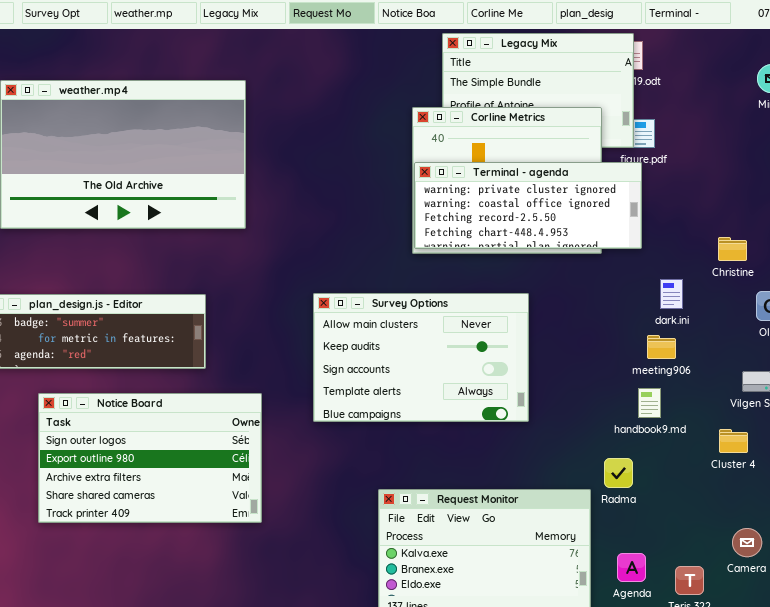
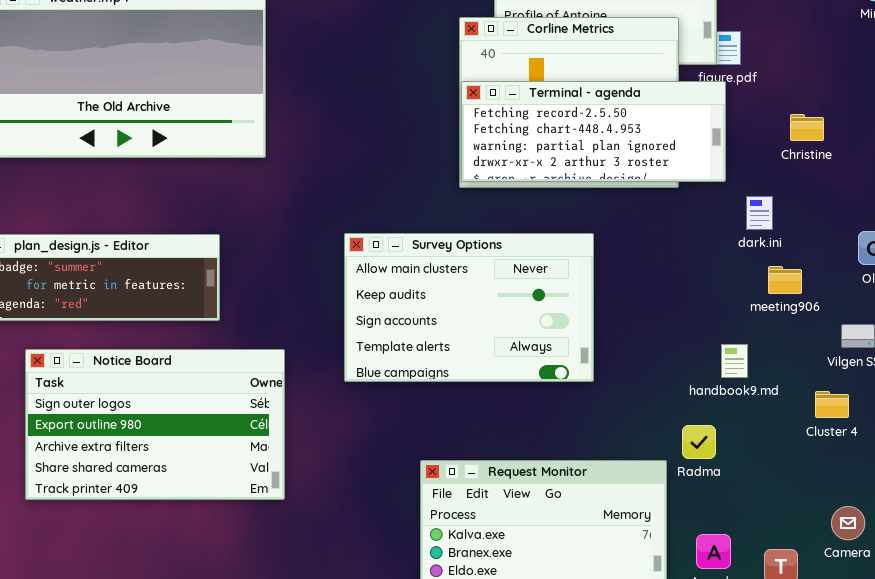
Terminal - agenda: [414,162,642,249] -> [461,81,726,182], scrolled down 2 rows
Christine: [718,237,747,261] -> [790,114,824,141], moved
dark.ini: [660,279,683,309] -> [746,196,773,230], moved
meeting906: [647,335,676,359] -> [768,266,802,294], moved

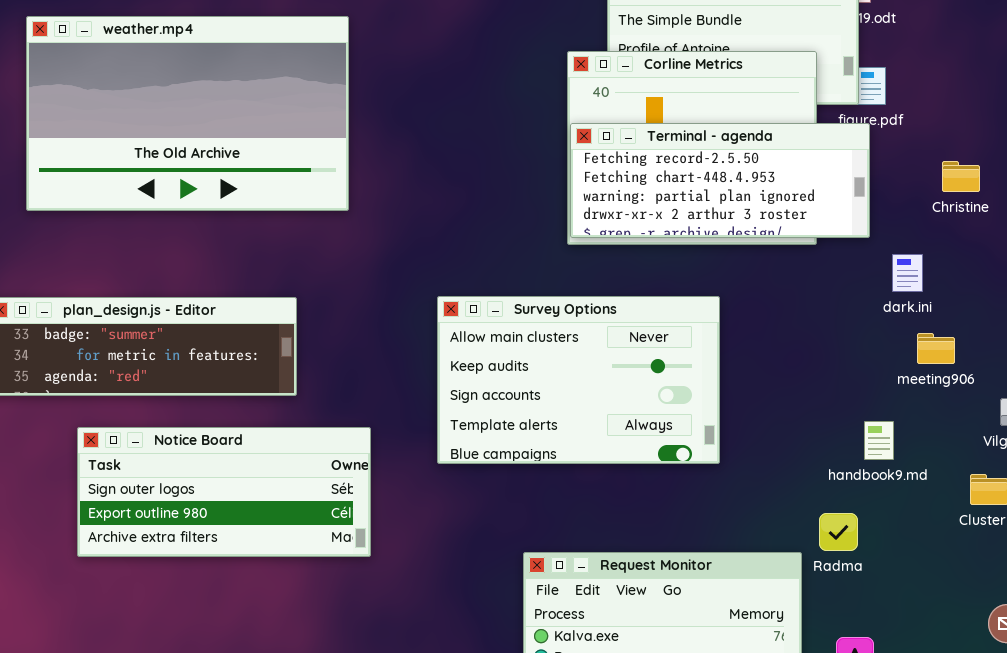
Notice Board: [25,349,285,500] -> [77,427,371,557], resized

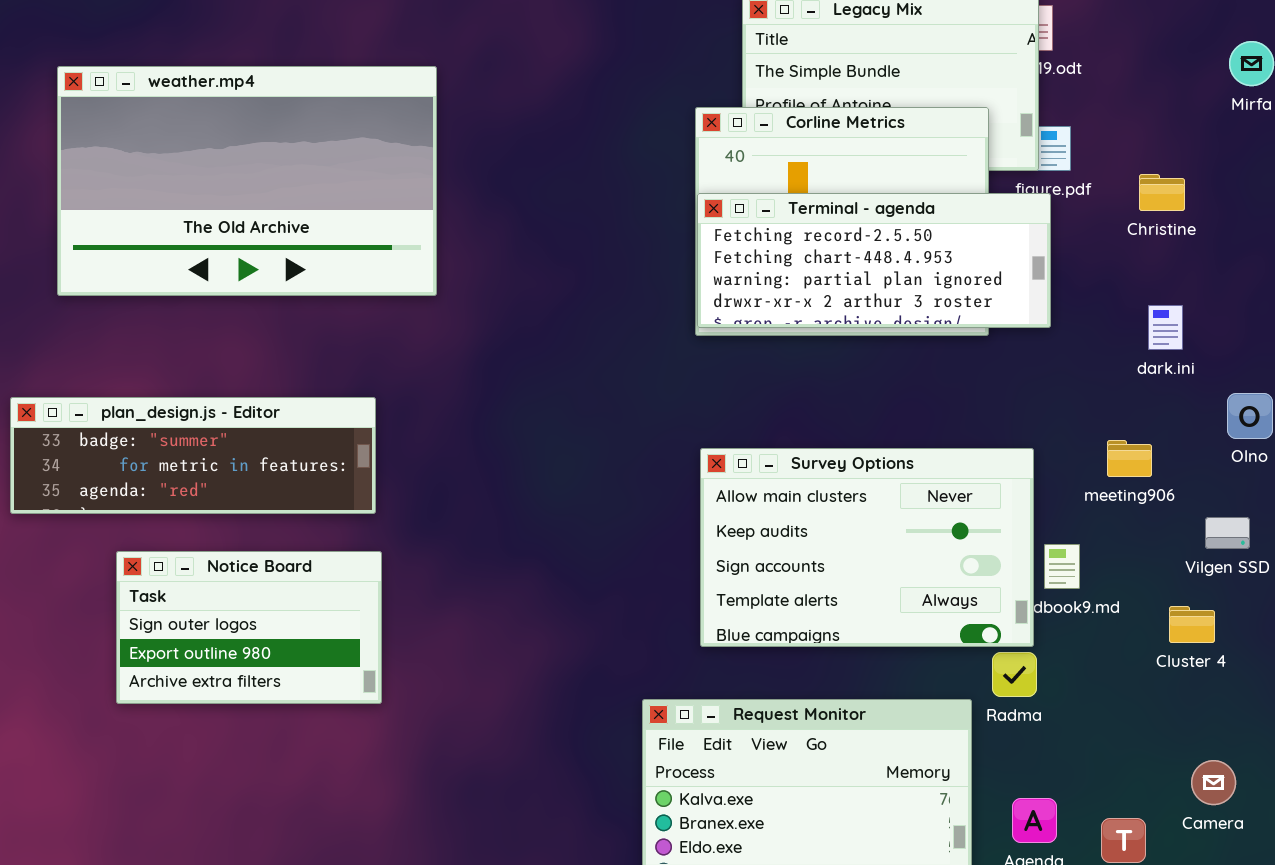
Christine: [942,161,980,192] -> [1139,174,1185,211], moved
dark.ini: [892,254,923,292] -> [1148,305,1183,350], moved
Survey Options: [437,296,720,464] -> [700,448,1034,647], moved
Notice Board: [77,427,371,557] -> [116,551,382,704], resized

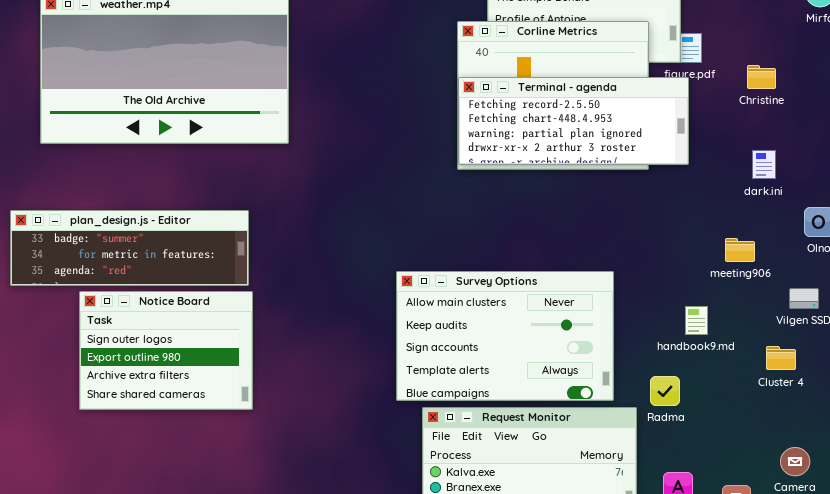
Survey Options: [700,448,1034,647] -> [396,271,614,401], moved
Notice Board: [116,551,382,704] -> [79,291,253,410], resized

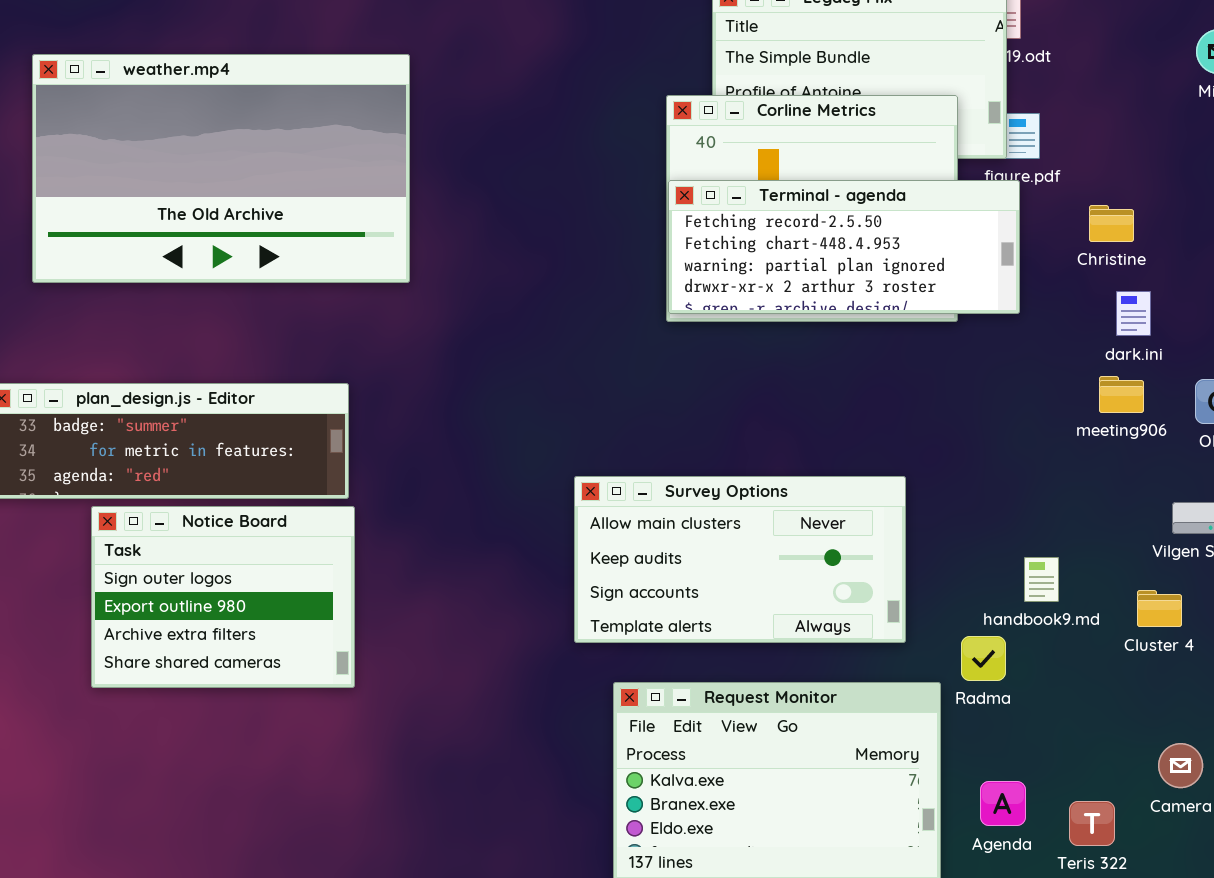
Christine: [747,65,776,89] -> [1089,205,1134,242], moved
meeting906: [725,238,755,262] -> [1099,376,1144,413], moved
Survey Options: [396,271,614,401] -> [574,476,906,643], resized
handbook9.md: [685,306,708,335] -> [1024,557,1059,602], moved

